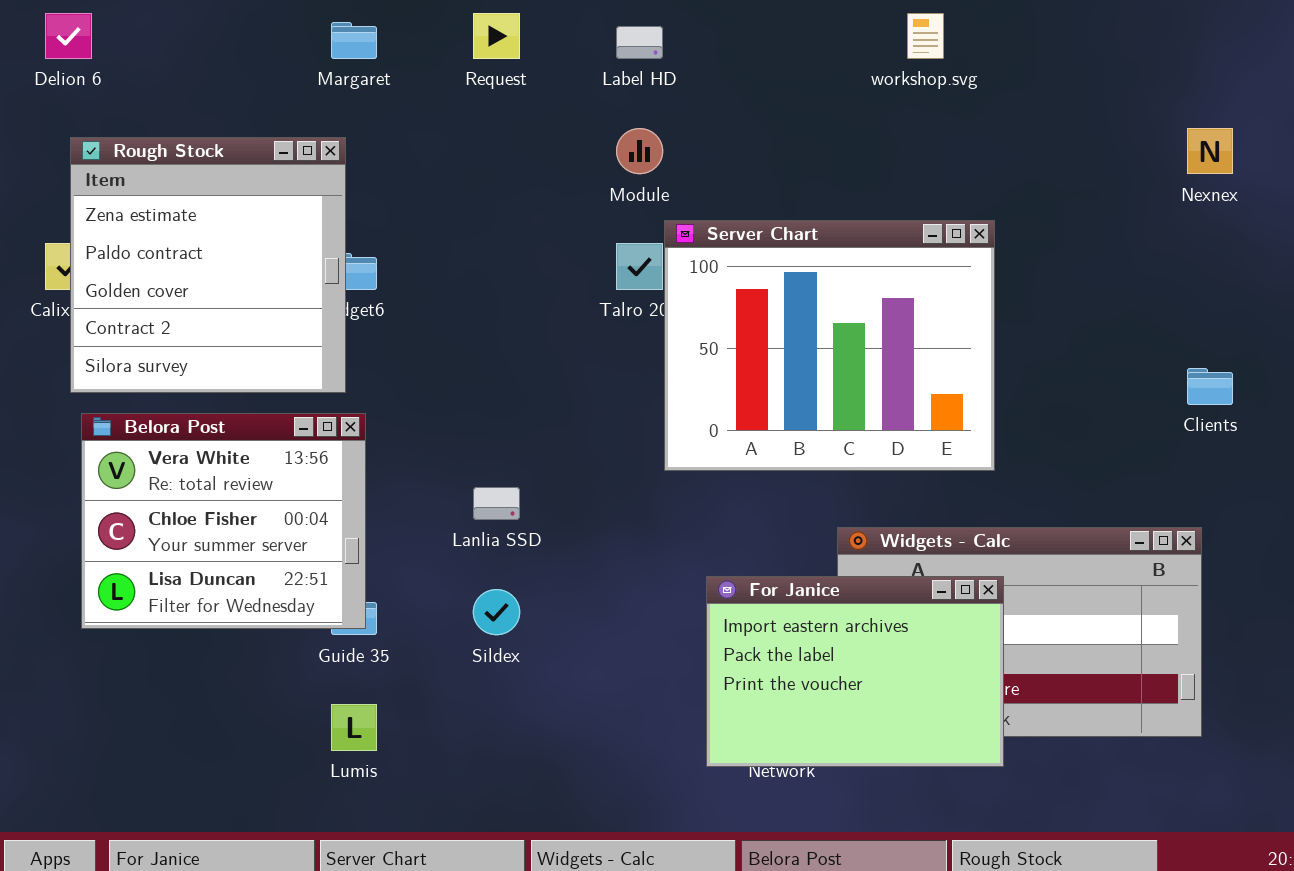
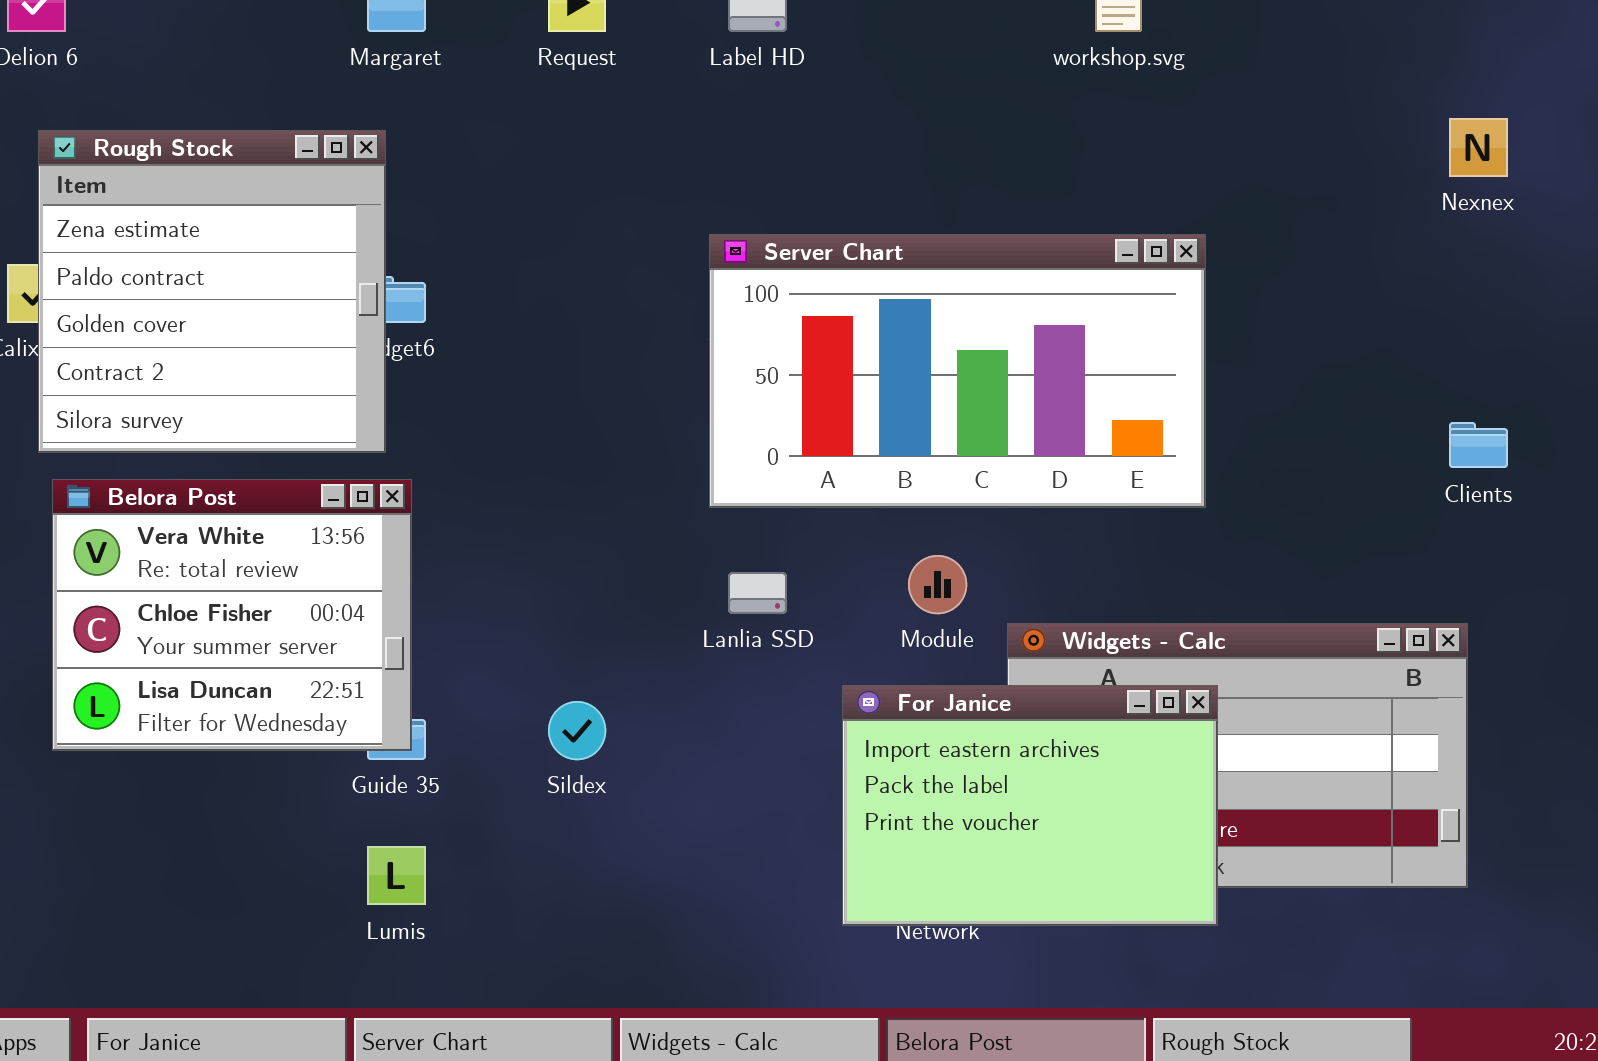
Module: [616,128,663,174] -> [908,555,967,614], moved
Server Chart: [664,220,995,471] -> [709,234,1206,508], resized
Lanlia SSD: [473,487,520,520] -> [728,572,787,614], moved

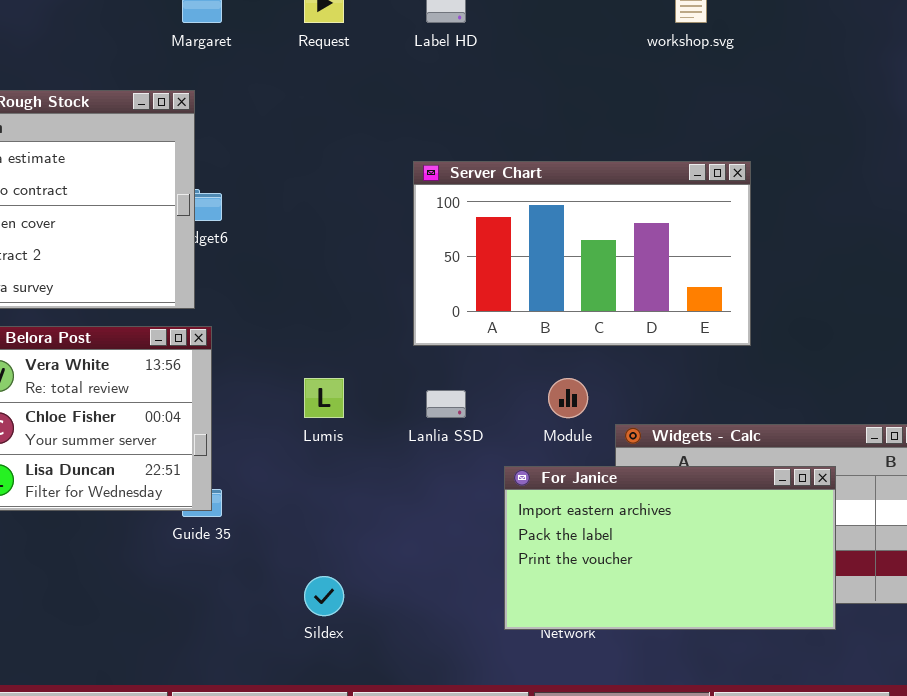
For Janice: [842,685,1218,926] -> [504,466,836,630], resized
Sildex: [548,701,606,760] -> [304,576,344,616], moved
Lumis: [367,846,426,905] -> [304,378,344,418], moved

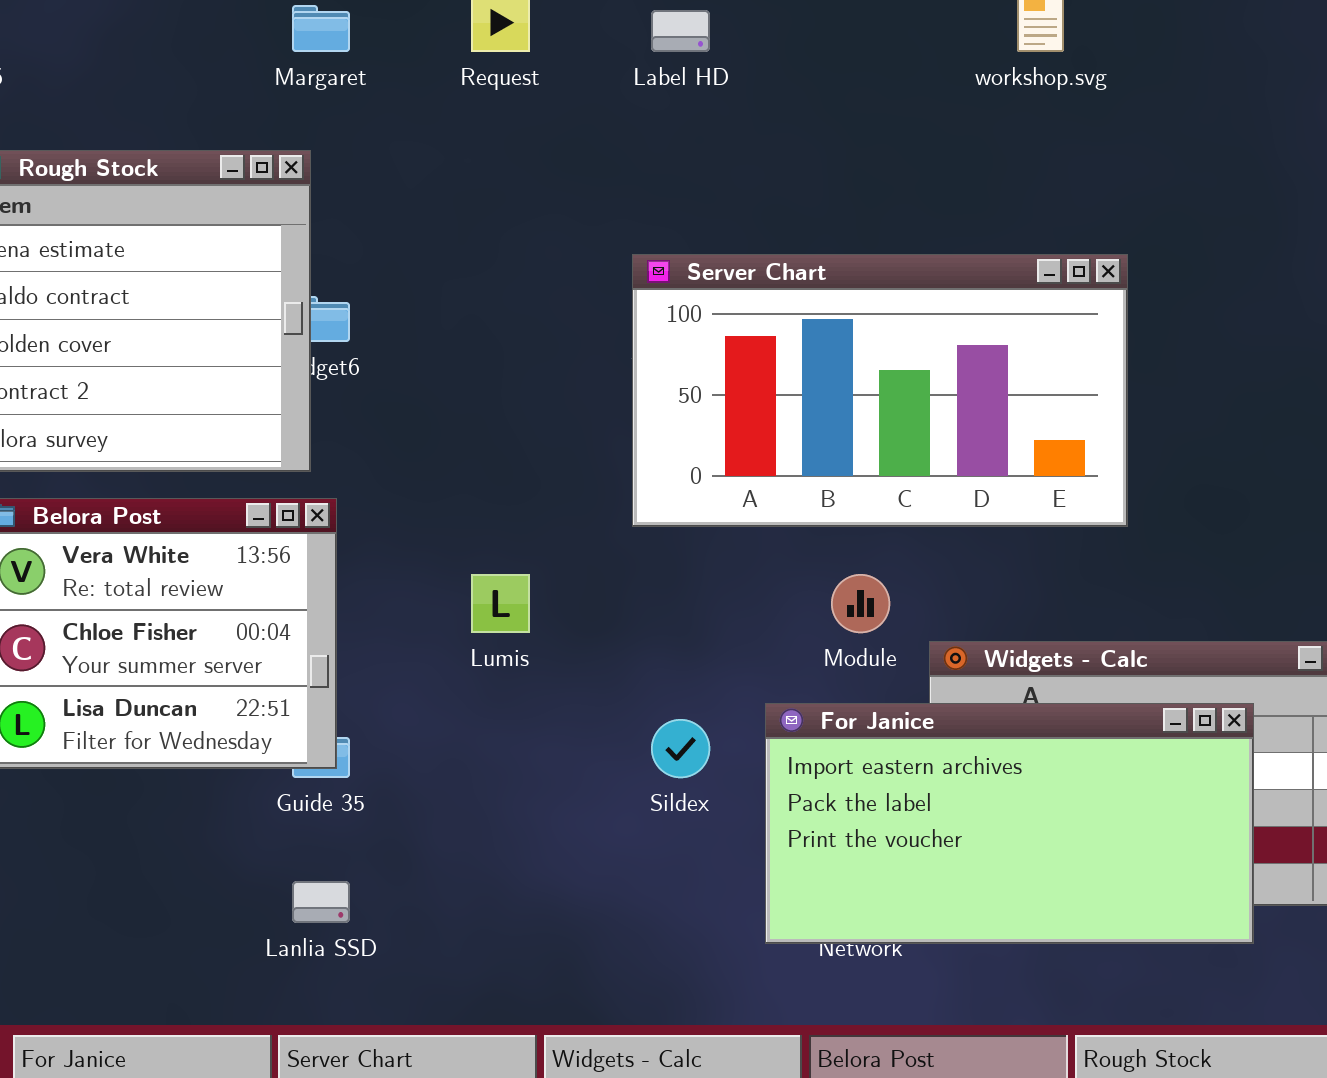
Lanlia SSD: [426,390,466,418] -> [292,881,350,923], moved
Sildex: [304,576,344,616] -> [651,719,710,778], moved

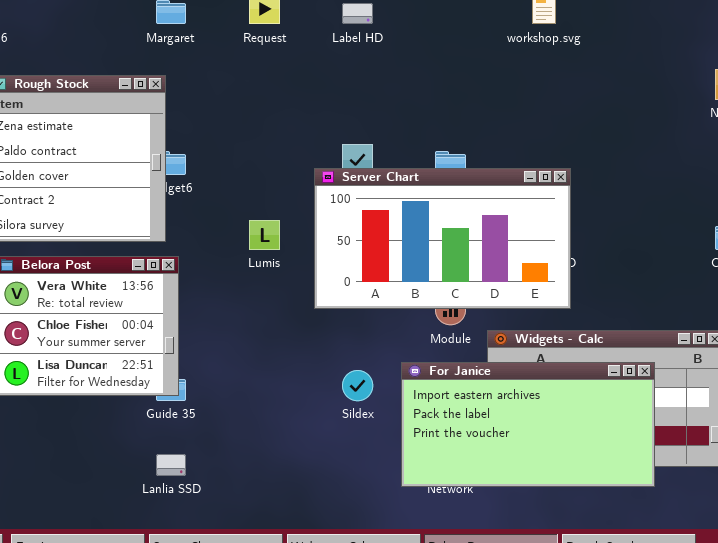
Server Chart: [632,254,1128,527] -> [314,168,571,309], moved
Lumis: [471,574,530,633] -> [249,220,280,250], moved

